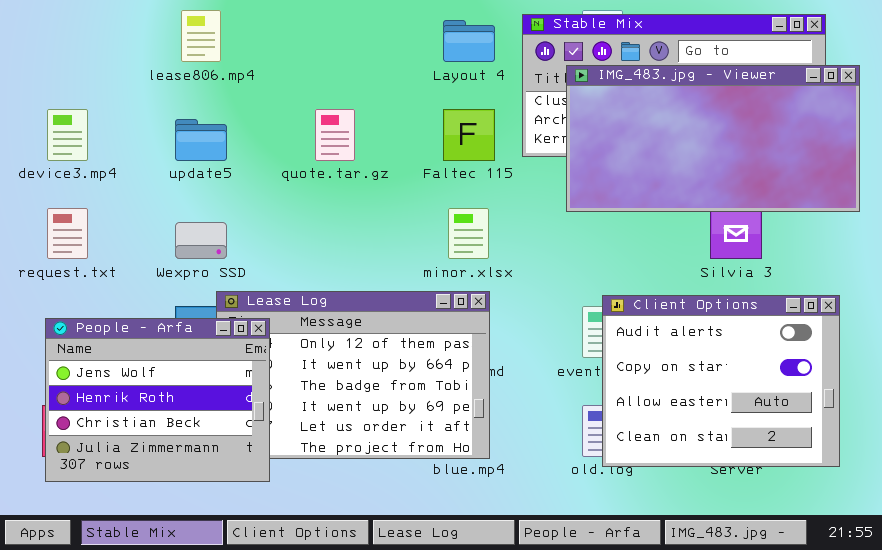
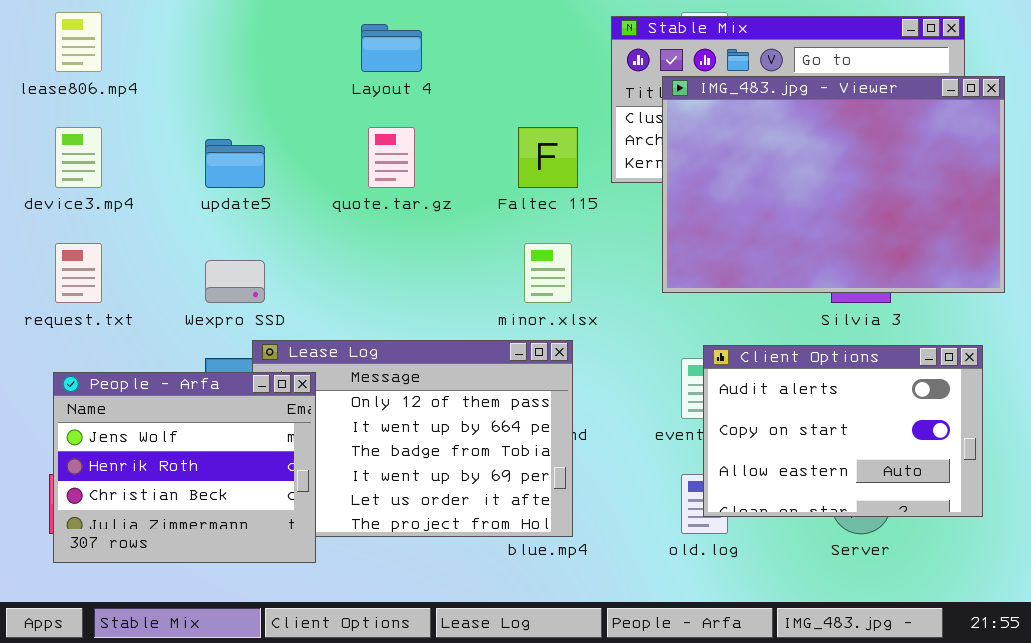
lease806.mp4: [181,10,221,62] -> [55,12,102,72], moved
Layout 4: [443,20,495,62] -> [361,24,422,72], moved
IMG_483.jpg - Viewer: [566,65,860,212] -> [662,76,1005,293], resized
Client Options: [602,295,840,467] -> [703,345,983,517], resized

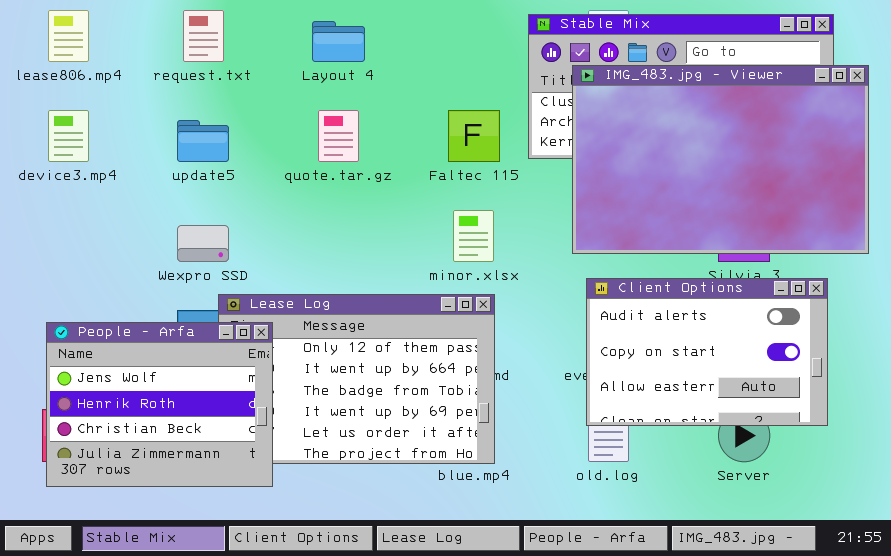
request.txt: [55,243,102,303] -> [183,10,224,62], moved
Client Options: [703,345,983,517] -> [586,278,828,426], moved

